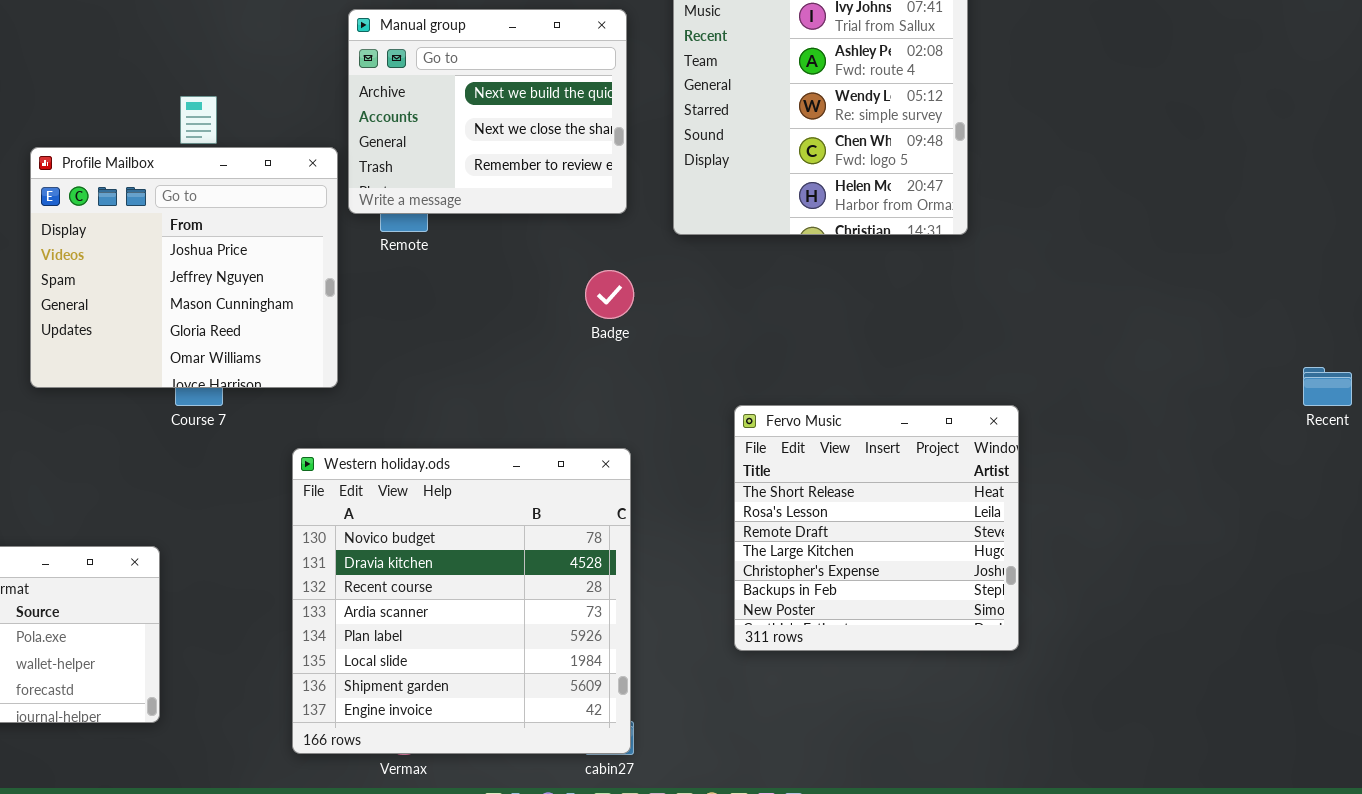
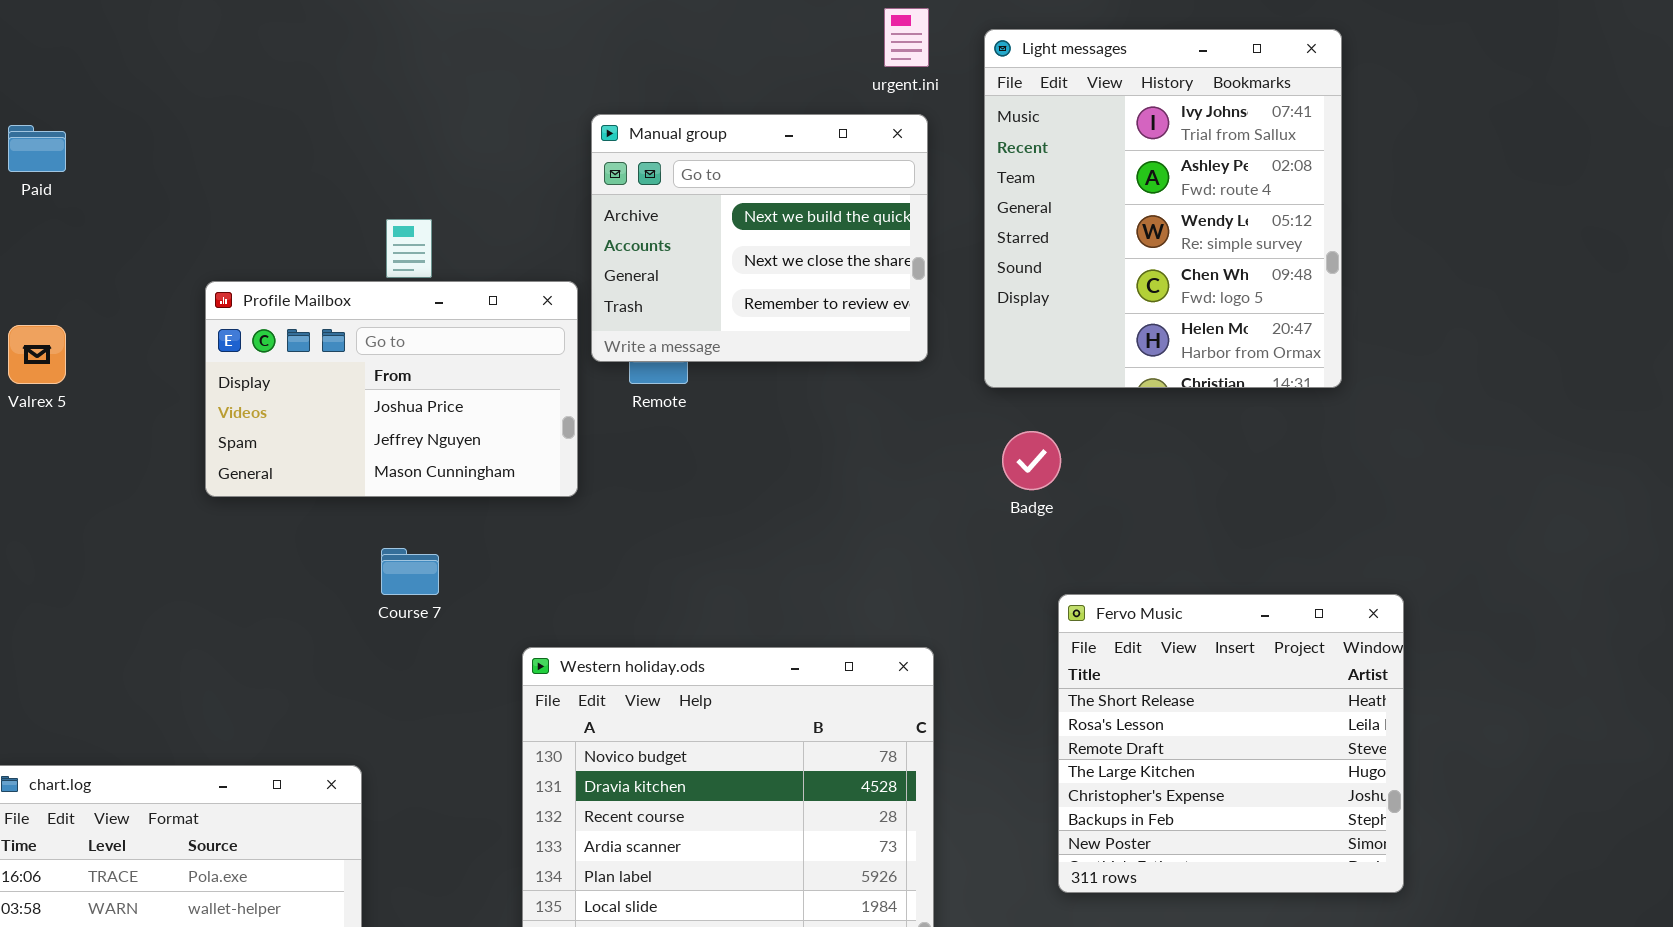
Profile Mailbox: [30,147,338,388] -> [205,281,578,497], resized
Badge: [585,270,634,319] -> [1002,431,1061,490], moved

